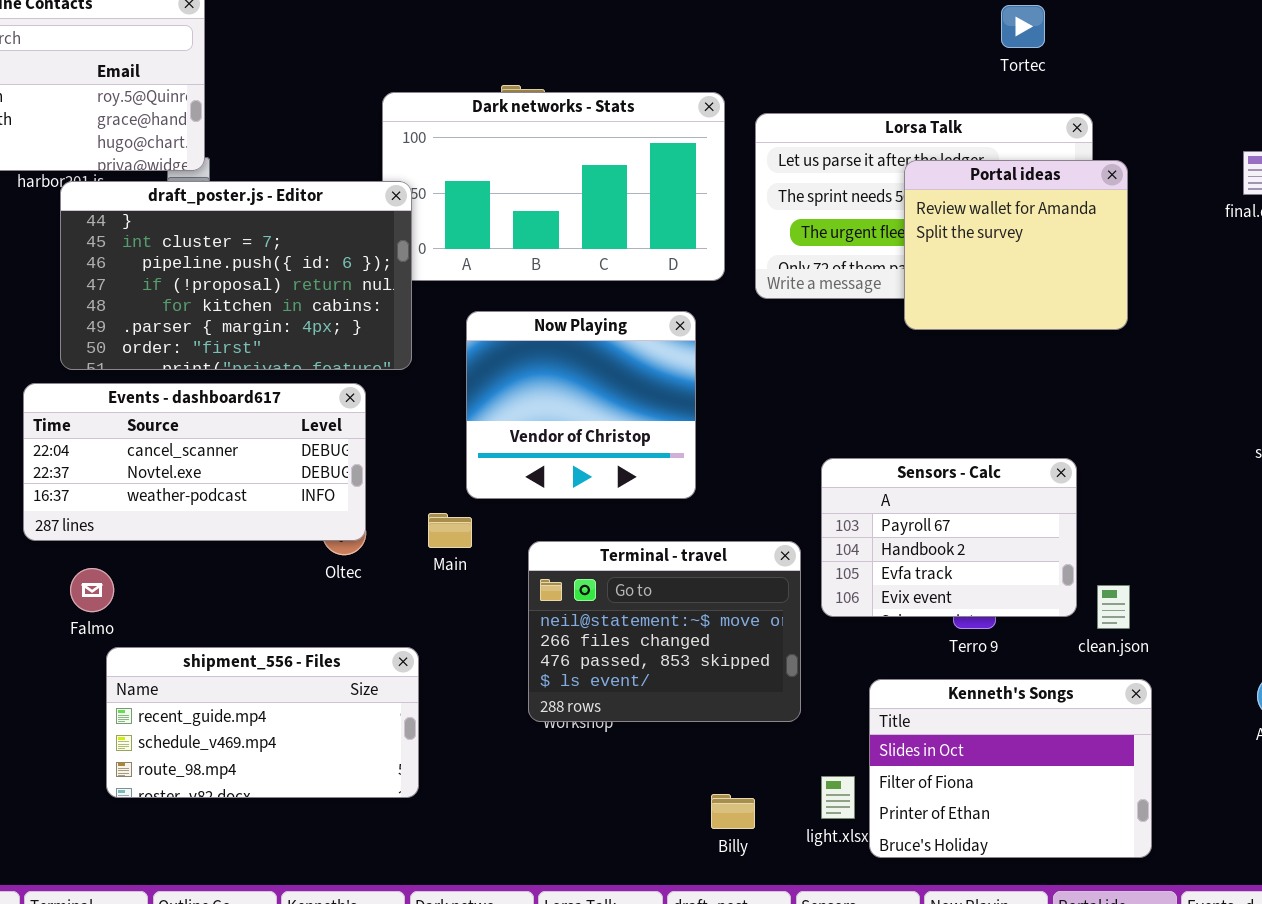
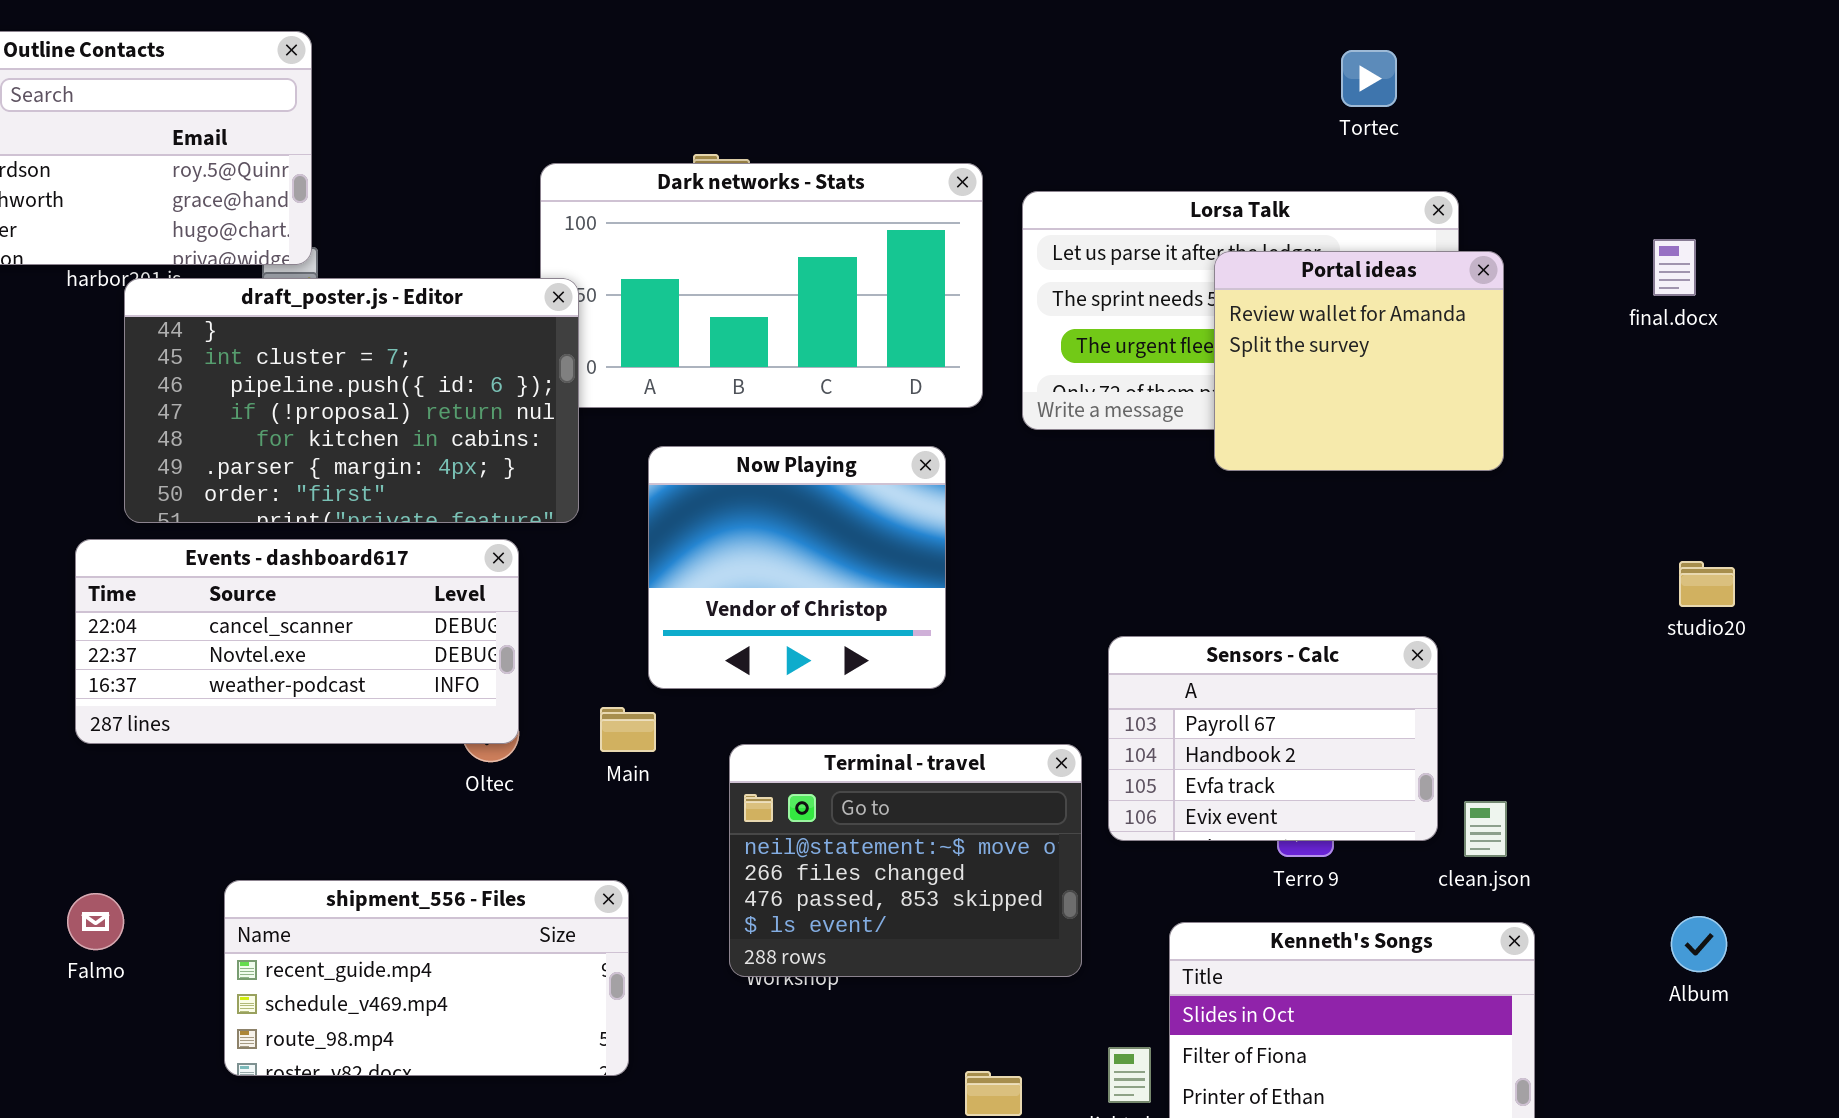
Falmo: [70,568,114,612] -> [67,893,124,950], moved
shipment_556 - Files: [106,647,419,798] -> [224,880,629,1076], moved

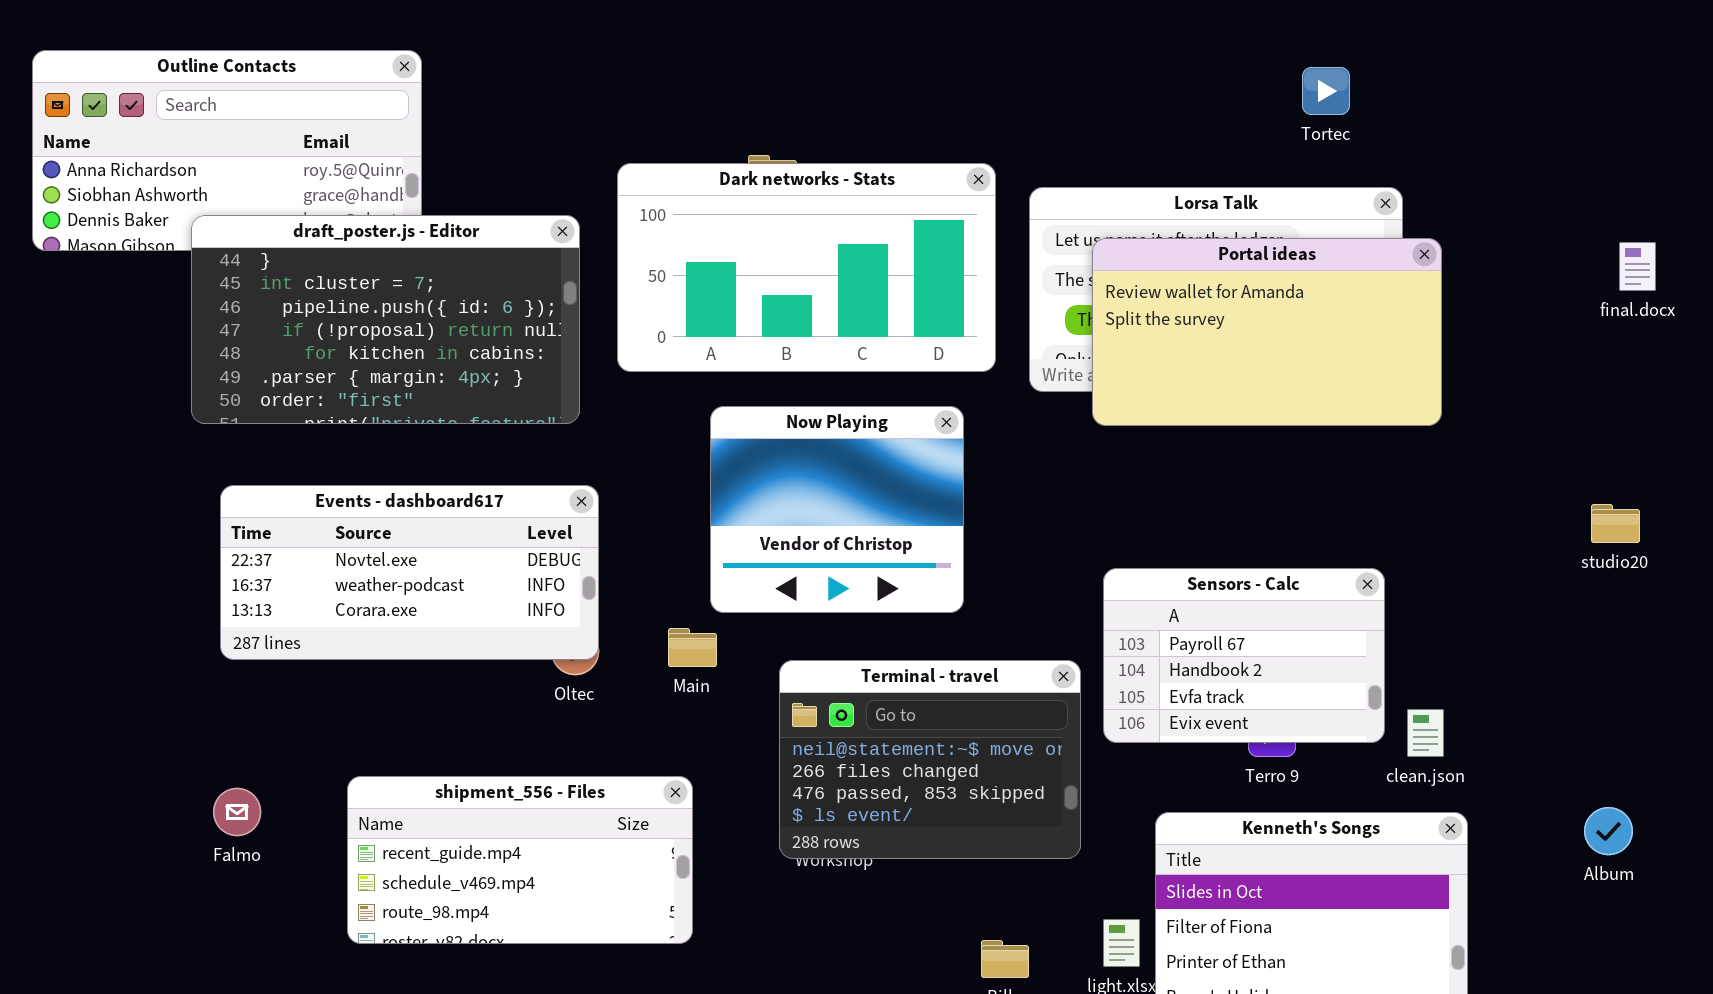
final.docx: [1653,239,1696,296] -> [1619,242,1656,291], moved
Portal ideas: [1214,251,1504,471] -> [1092,238,1442,426], resized
draft_poster.js - Editor: [124,278,579,523] -> [191,215,580,424], moved
Events - dashboard617: [75,539,519,744] -> [220,485,599,660], scrolled down 1 row

